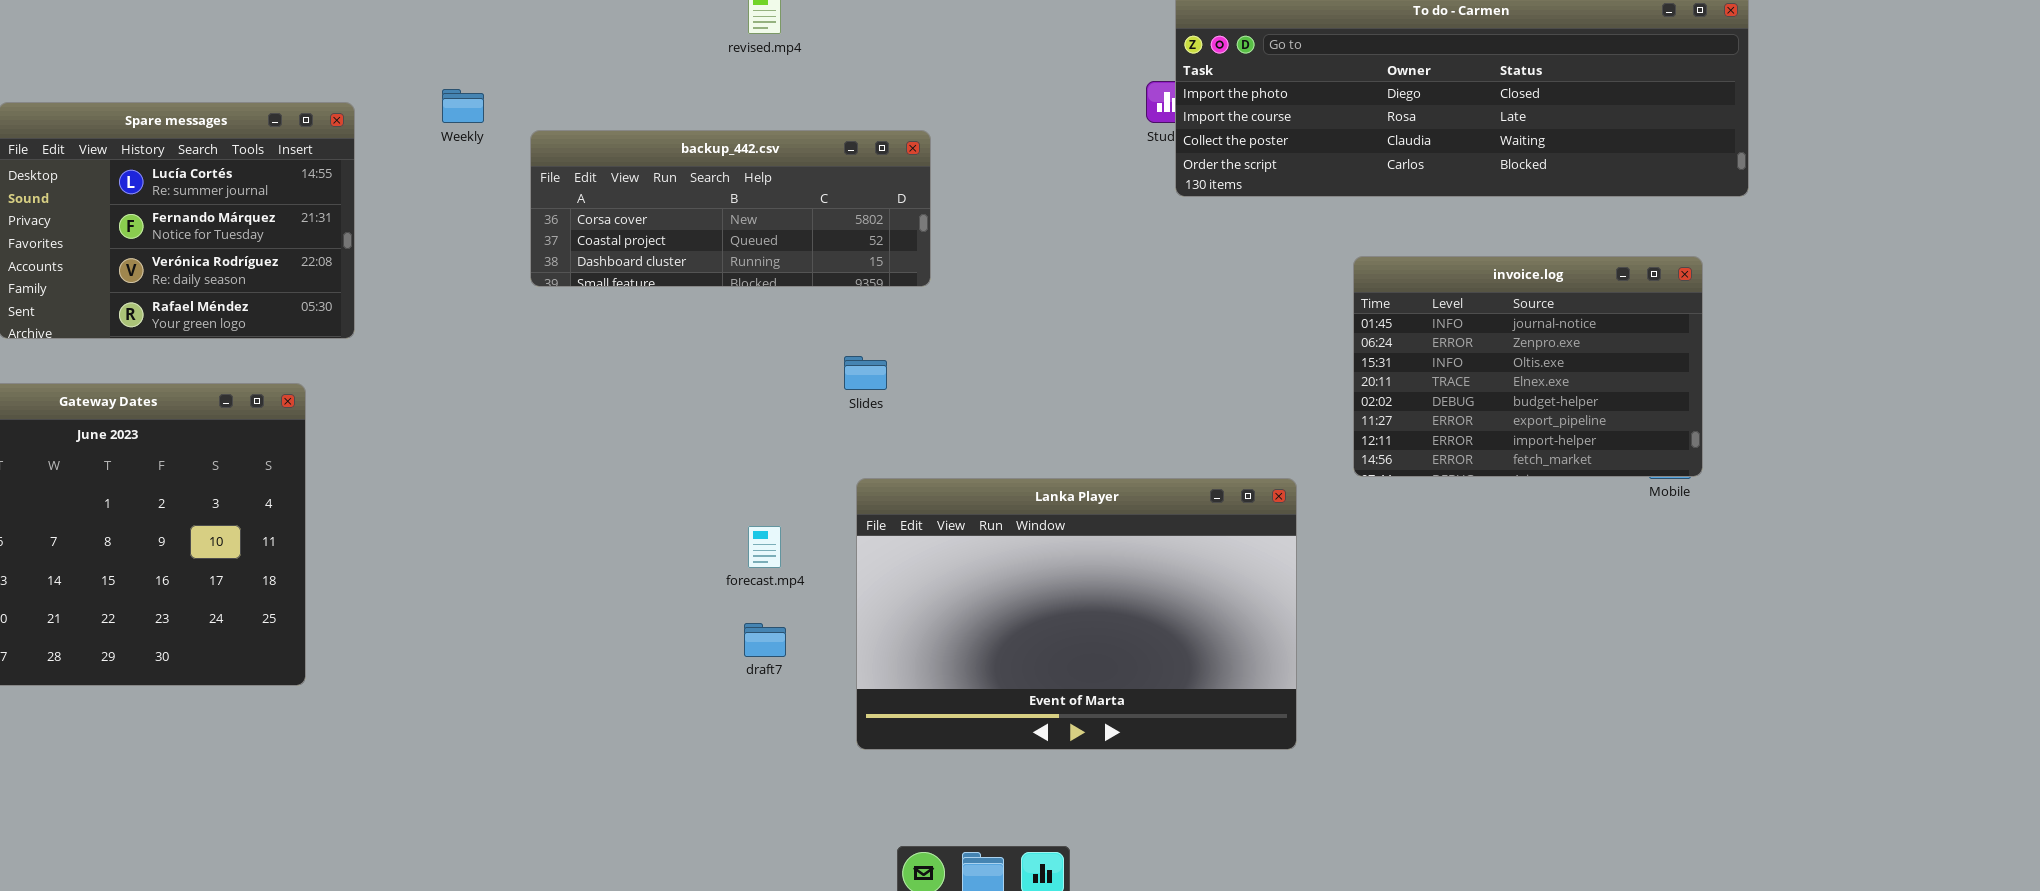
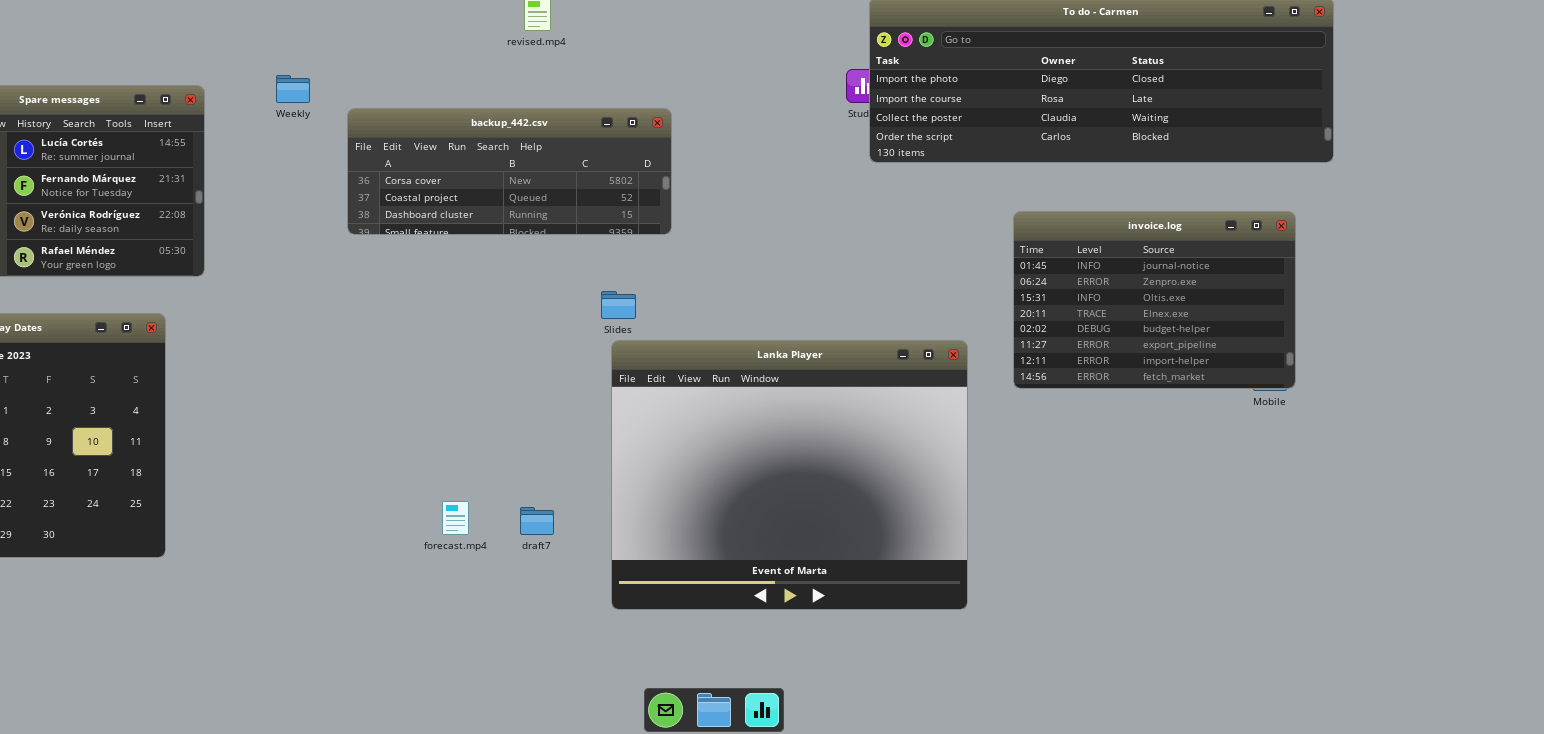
Lanka Player: [856,478,1297,750] -> [611,340,968,610], resized
forecast.mp4: [748,526,781,568] -> [442,501,469,535], moved

